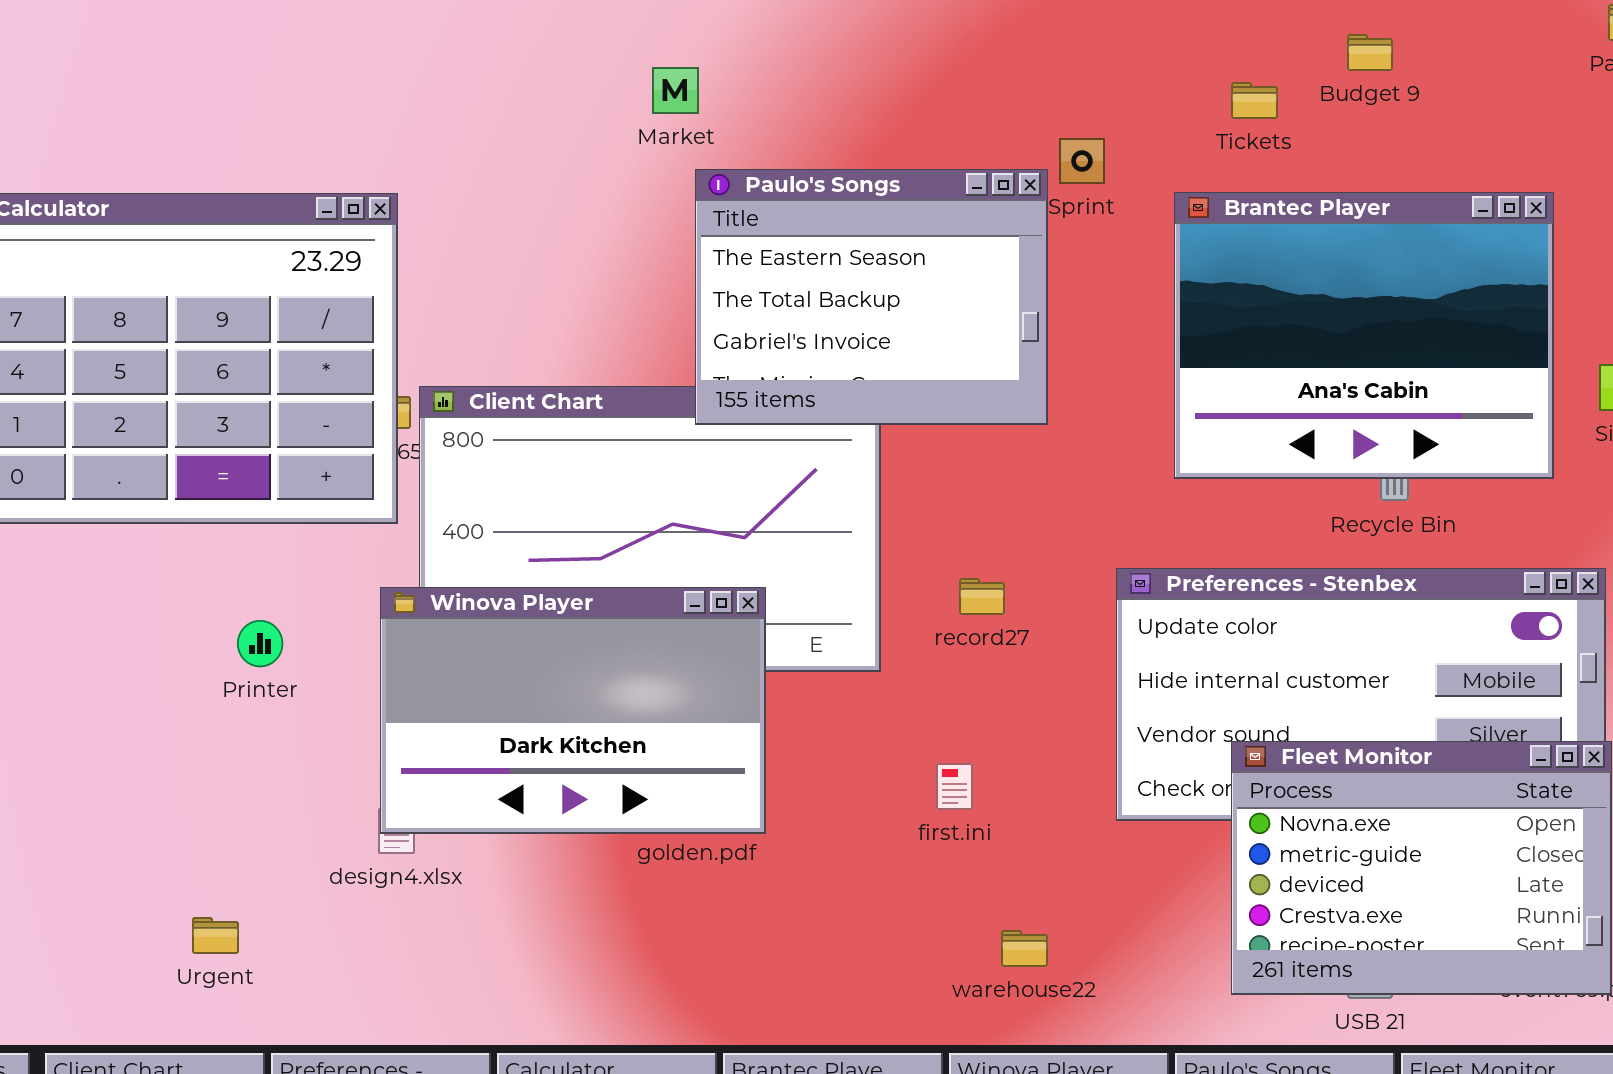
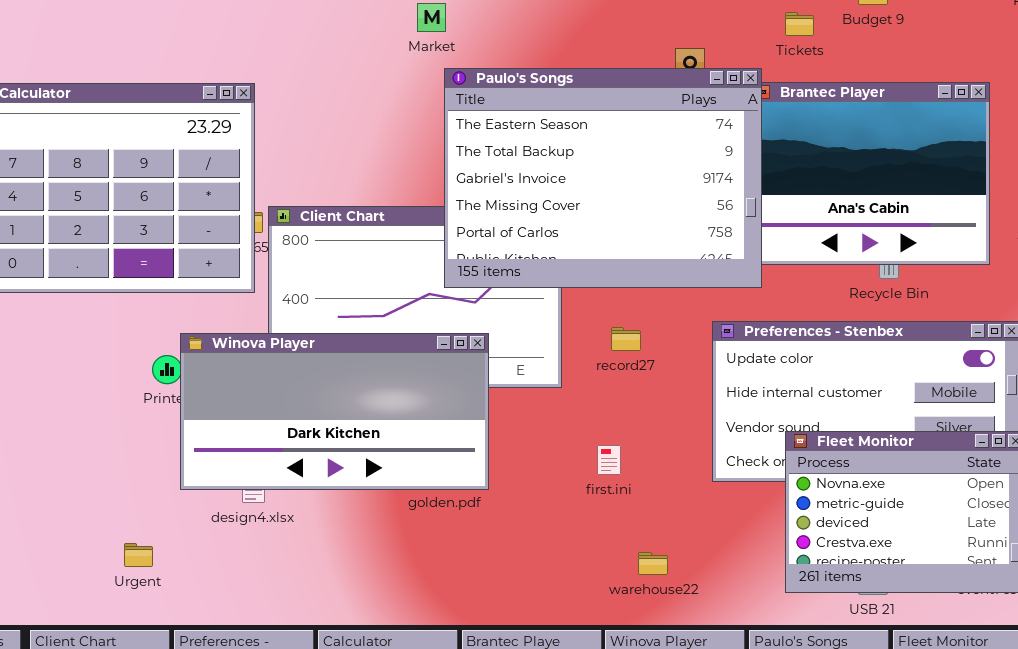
Paulo's Songs: [695,169,1048,425] -> [444,68,762,288], resized
Winova Player: [380,587,766,834] -> [180,333,489,490], resized

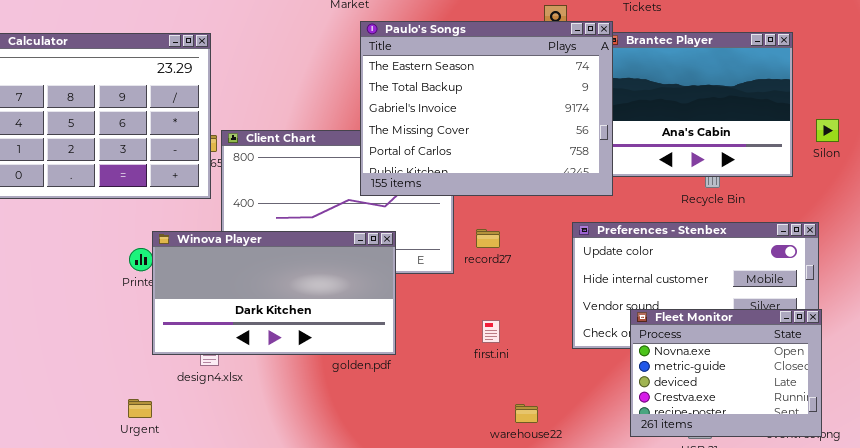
record27: [611,327,641,351] -> [476,229,500,248], moved
Urgent: [124,543,153,567] -> [128,399,152,418], moved

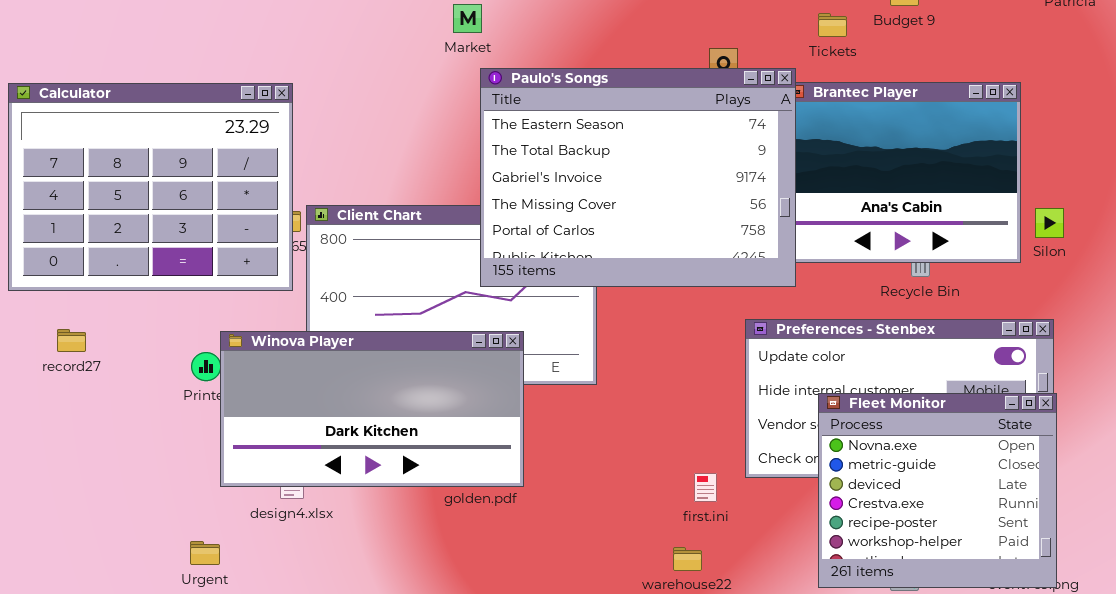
Silon: [816,119,839,142] -> [1035,208,1064,238], moved
record27: [476,229,500,248] -> [57,329,86,352], moved
Fleet Monitor: [630,309,822,437] -> [818,393,1057,588], resized
first.ini: [482,320,500,343] -> [694,473,717,502], moved

